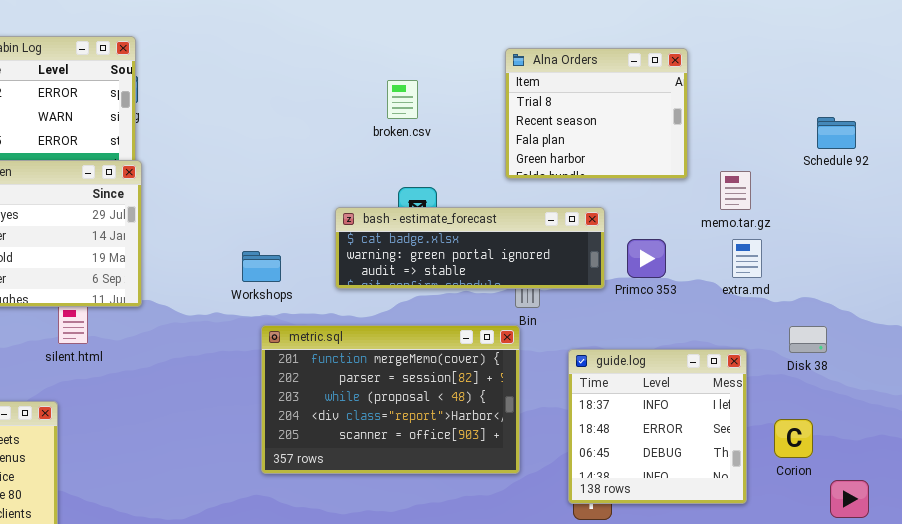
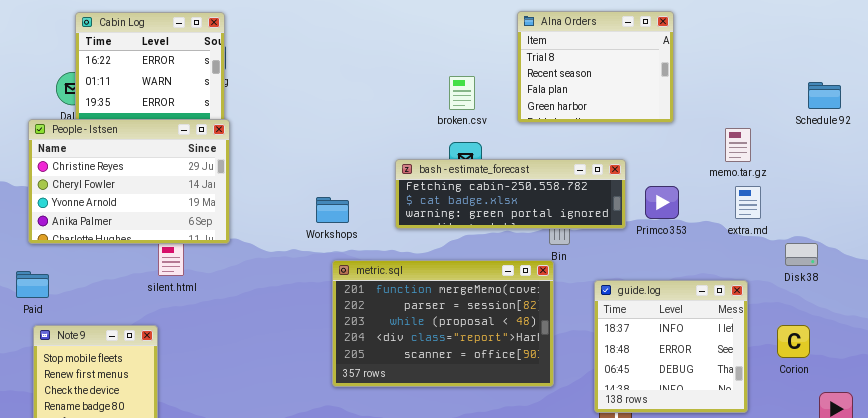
Alna Orders: [505,48,688,179] -> [517,11,674,123], moved
broken.csv: [387,80,418,119] -> [449,76,475,110], moved
bash - estimate_forecast: [335,207,605,289] -> [395,159,626,229], scrolled up 1 row
Disk 38: [789,326,827,353] -> [785,243,818,266], moved
Corion: [774,419,813,458] -> [777,325,810,358], moved

